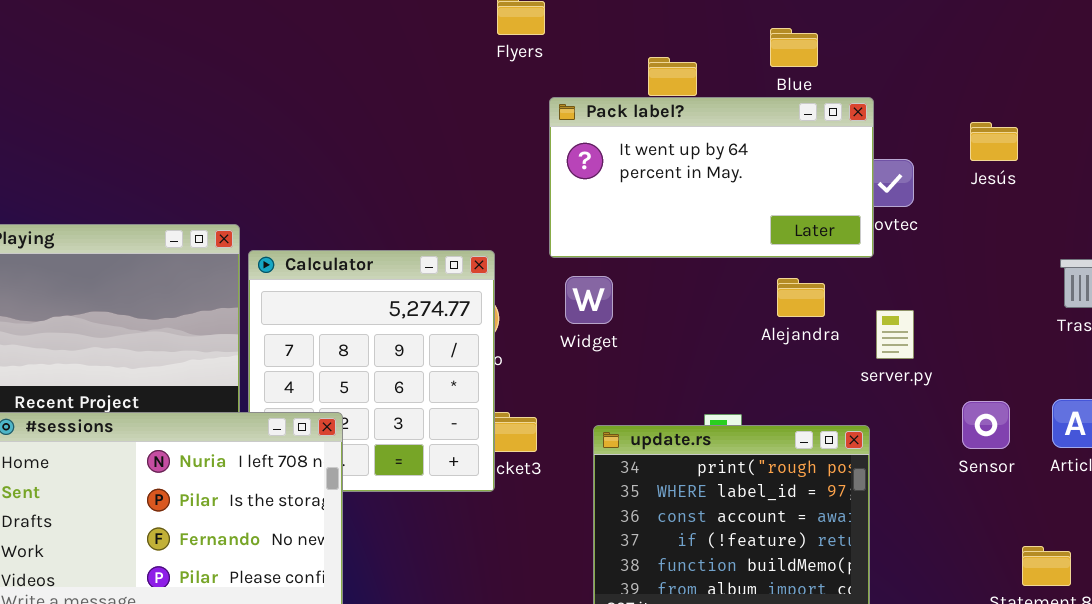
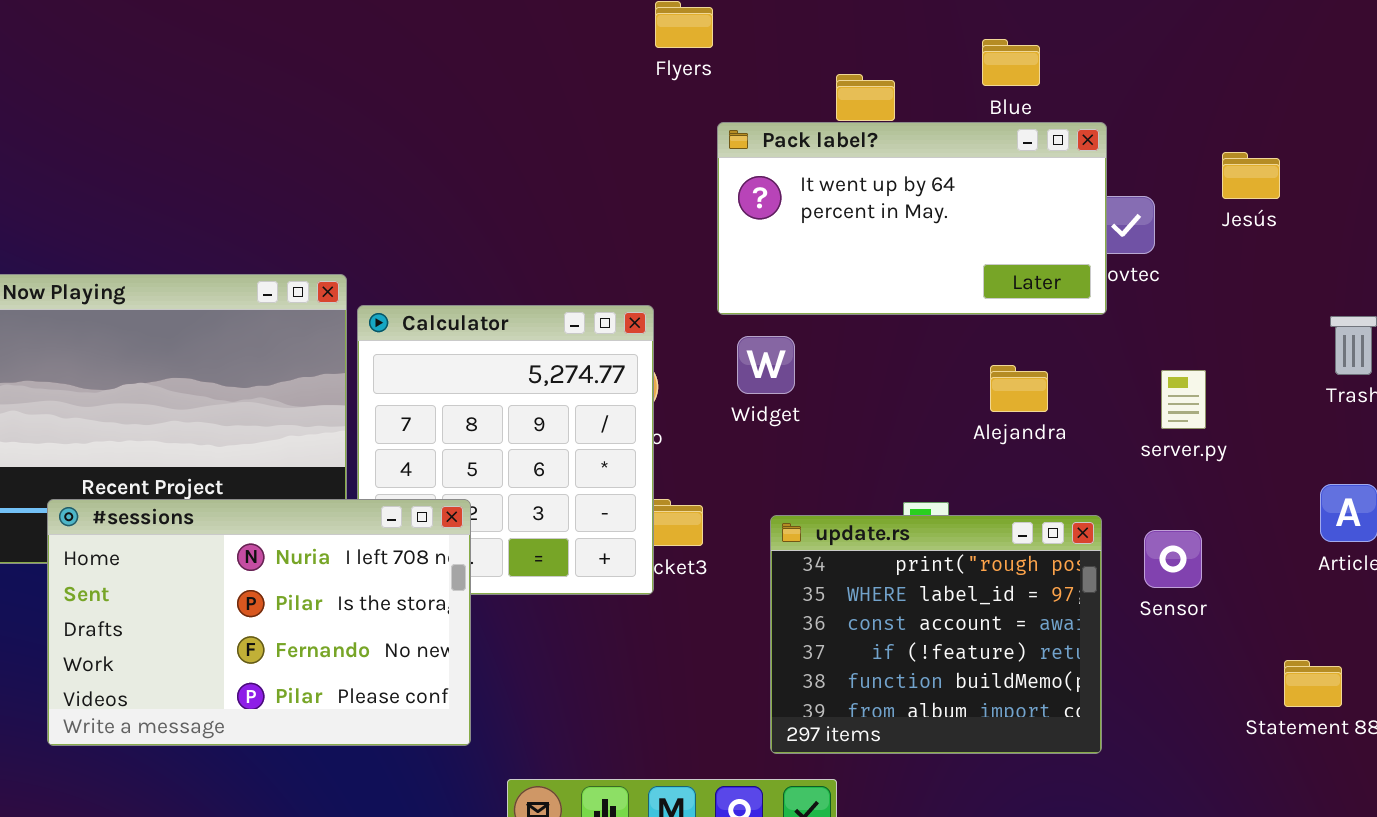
Alejandra: [777,278,825,317] -> [990,365,1048,412], moved
server.py: [876,310,914,359] -> [1161,370,1206,429], moved
Sensor: [962,401,1010,449] -> [1144,530,1202,588], moved

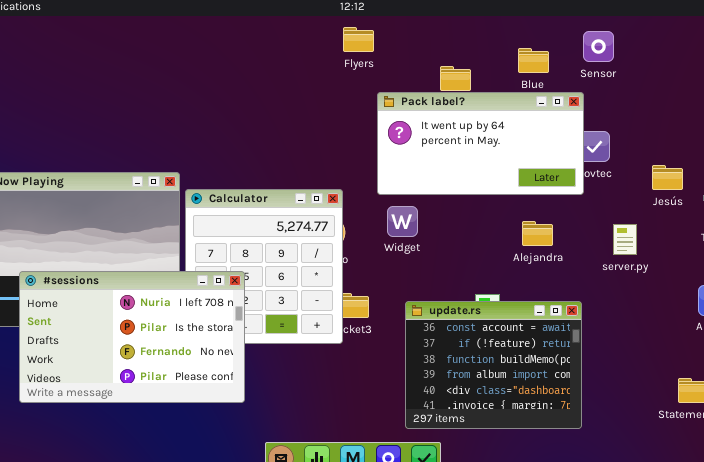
Jesús: [1222,152,1280,199] -> [652,165,683,190], moved
#sessions: [47,499,471,746] -> [19,271,245,403], moved
update.rs: [770,515,1102,754] -> [405,301,582,429], scrolled down 2 rows
Sensor: [1144,530,1202,588] -> [583,31,614,62], moved

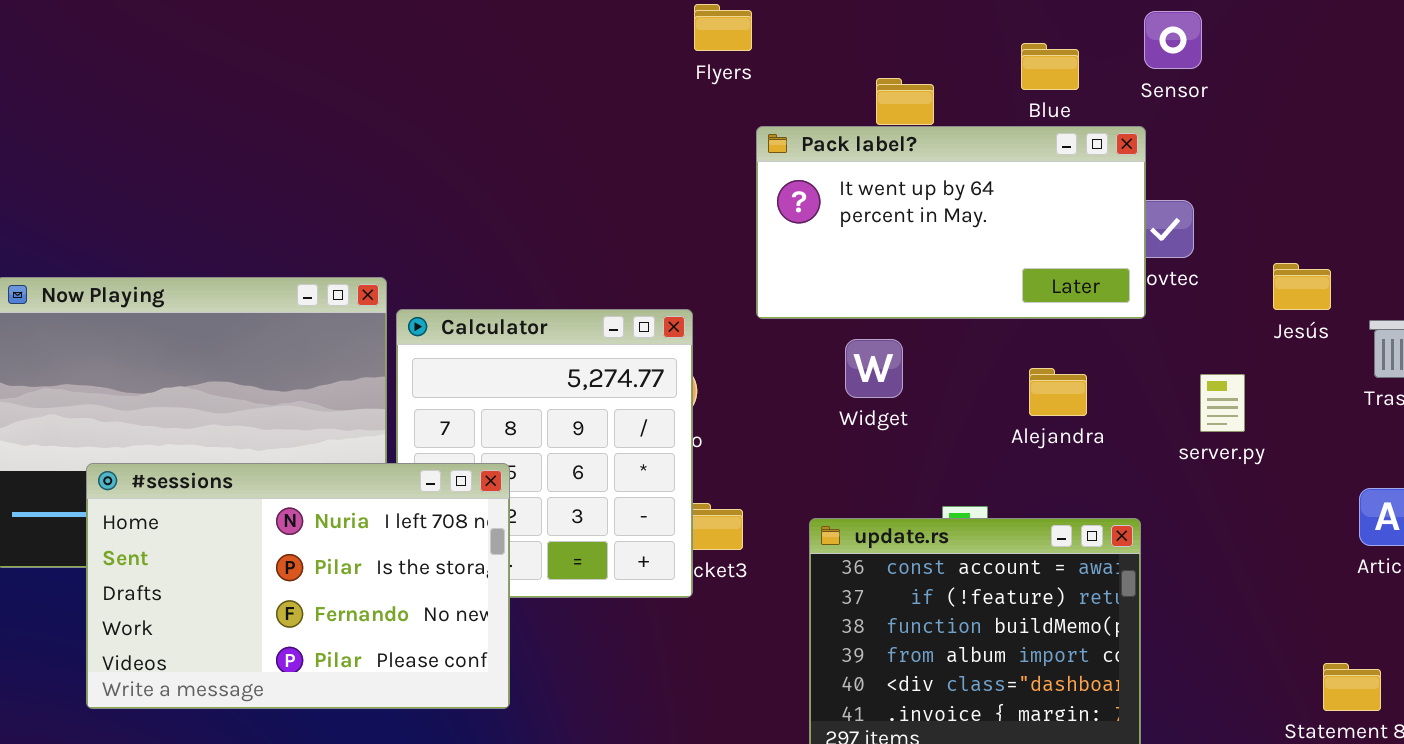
Widget: [387,206,418,237] -> [845,339,903,398], moved

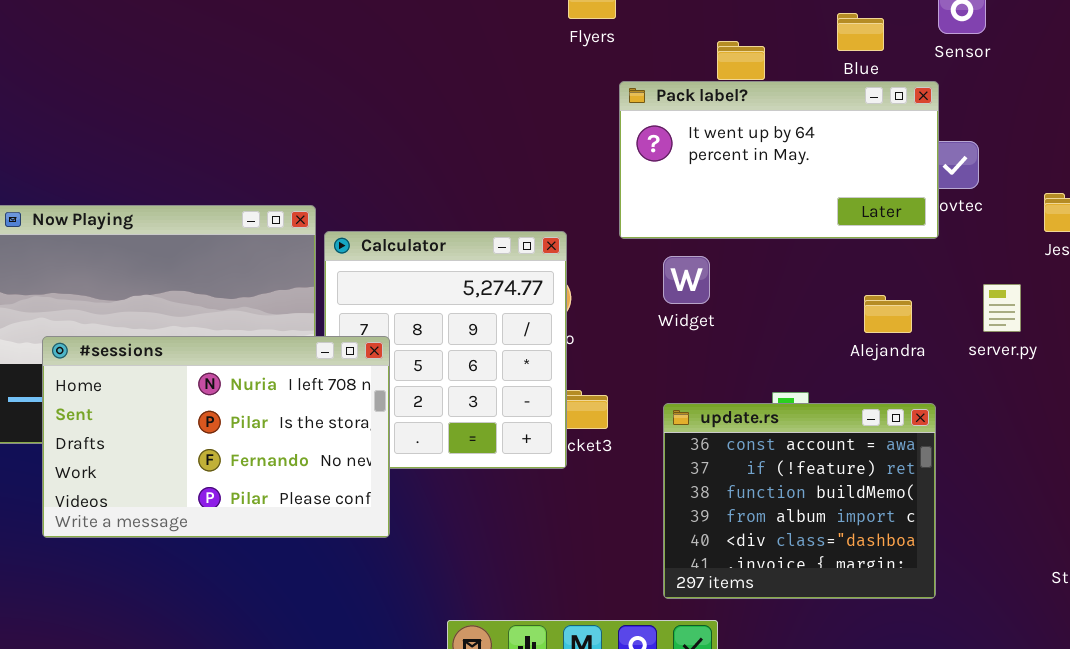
Widget: [845,339,903,398] -> [663,256,710,304], moved
Alejandra: [1029,368,1087,416] -> [864,295,912,333], moved
#sessions: [86,463,510,709] -> [42,336,390,538], moved

